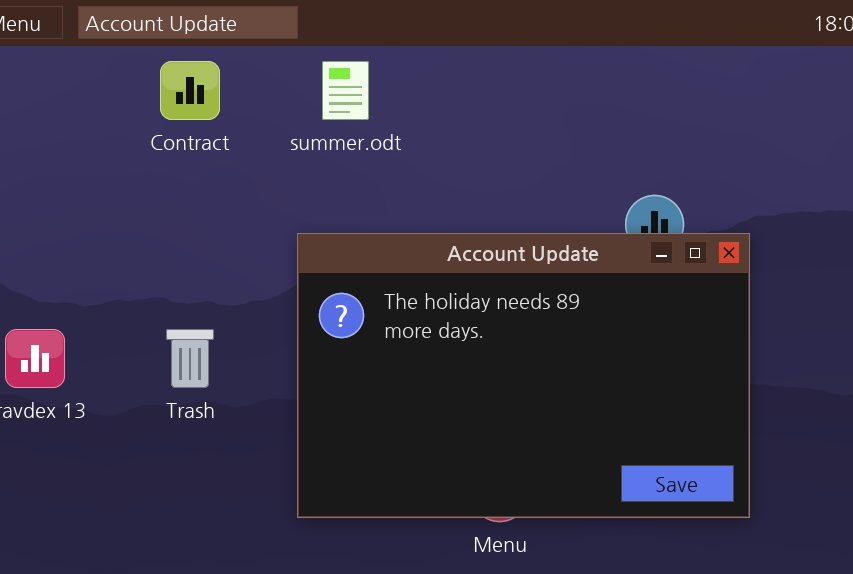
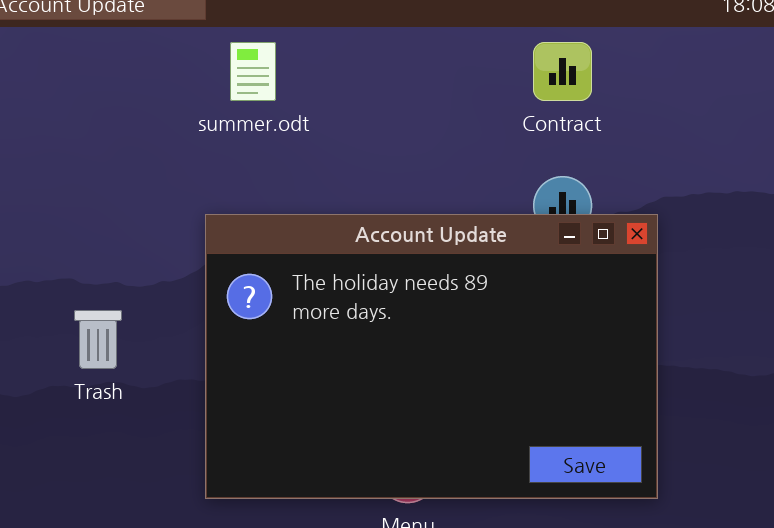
Contract: [160,61,220,120] -> [533,42,592,101], moved

